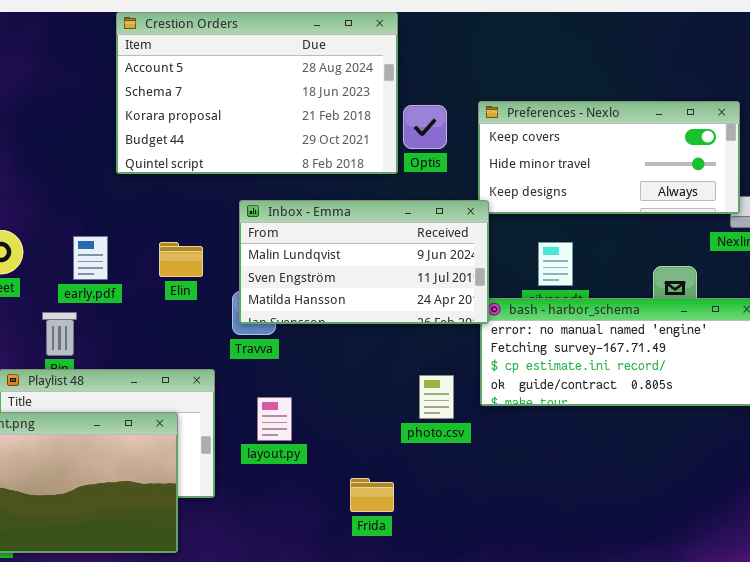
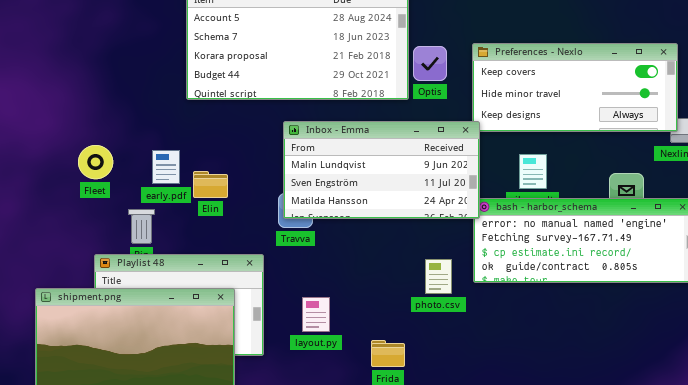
Elin: [159,242,203,277] -> [193,171,228,198], moved
layout.py: [257,397,292,441] -> [302,297,330,332], moved

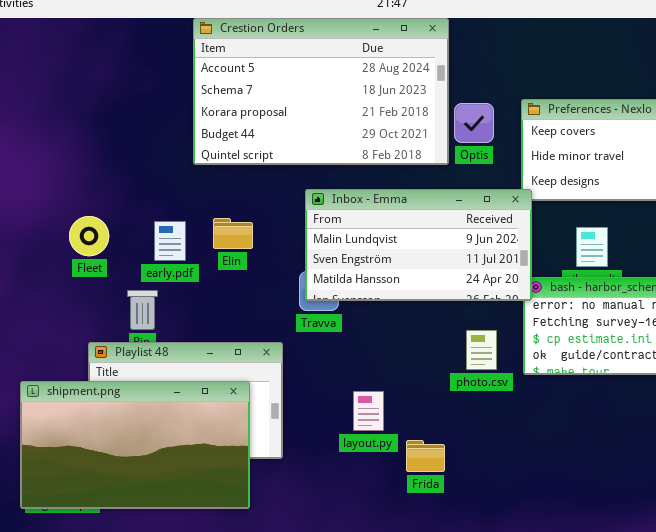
Elin: [193,171,228,198] -> [213,218,253,249], moved
photo.csv: [425,259,452,294] -> [466,330,497,370], moved
layout.py: [302,297,330,332] -> [353,391,384,431], moved

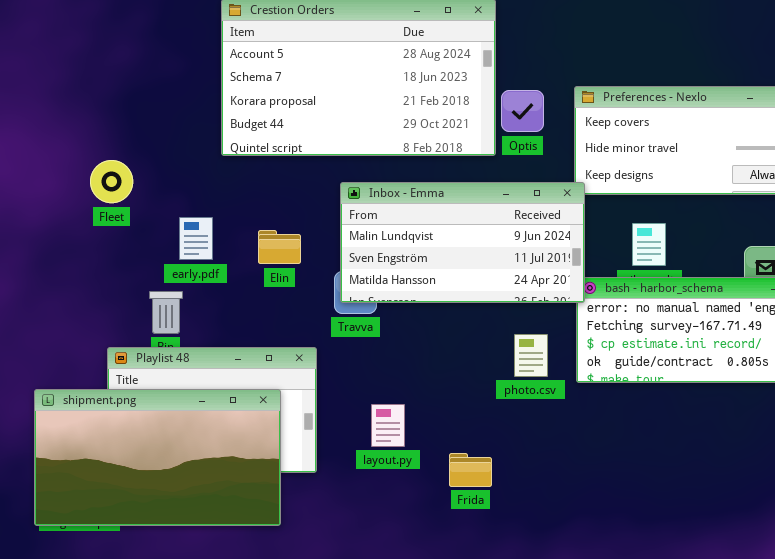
Fleet: [69,216,109,256] -> [90,160,133,203], moved
Elin: [213,218,253,249] -> [258,230,301,264], moved
layout.py: [353,391,384,431] -> [371,404,405,447], moved

